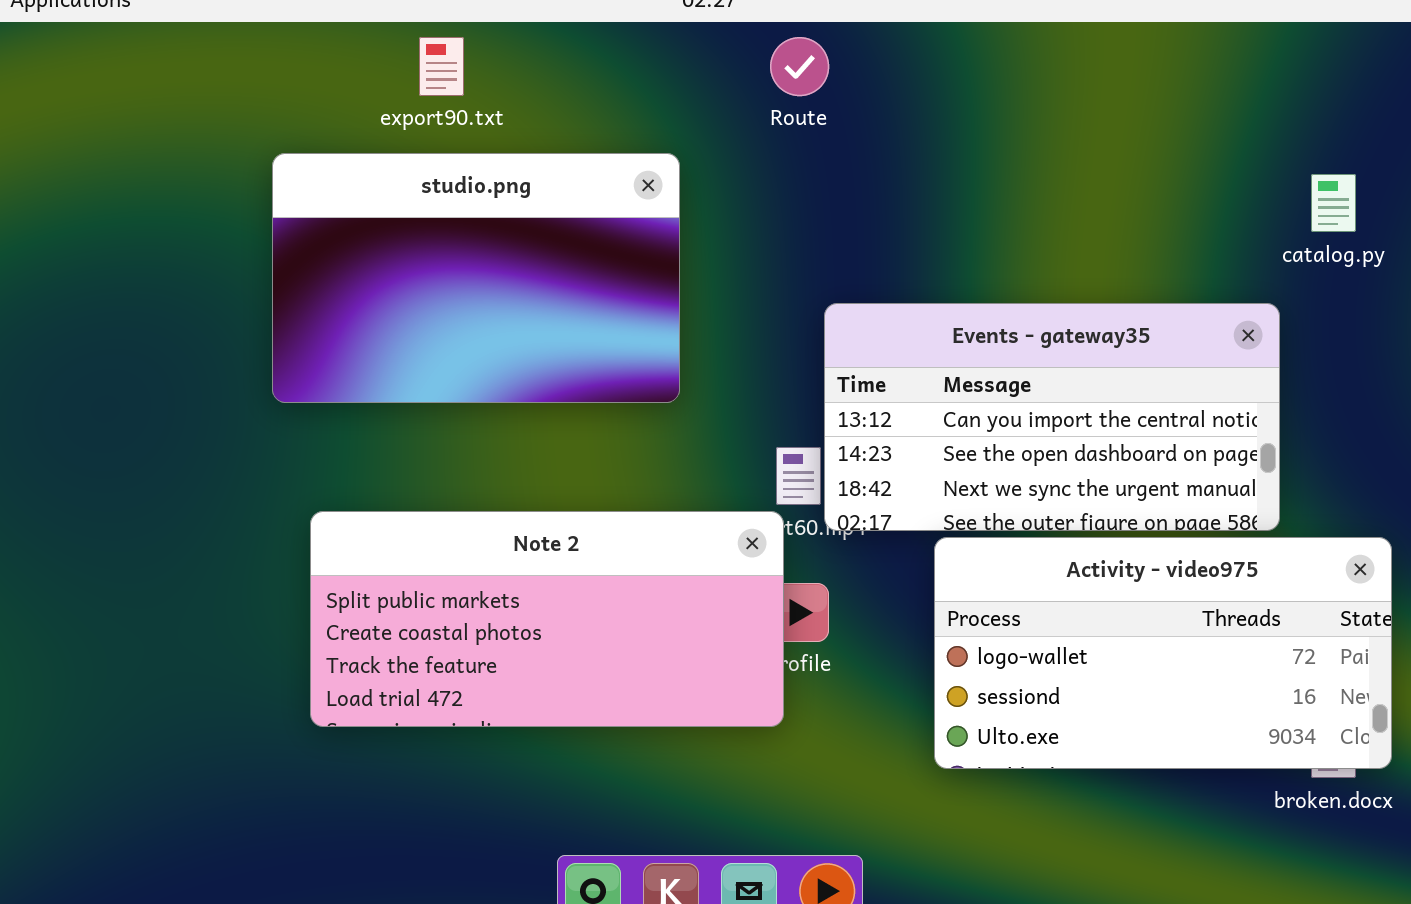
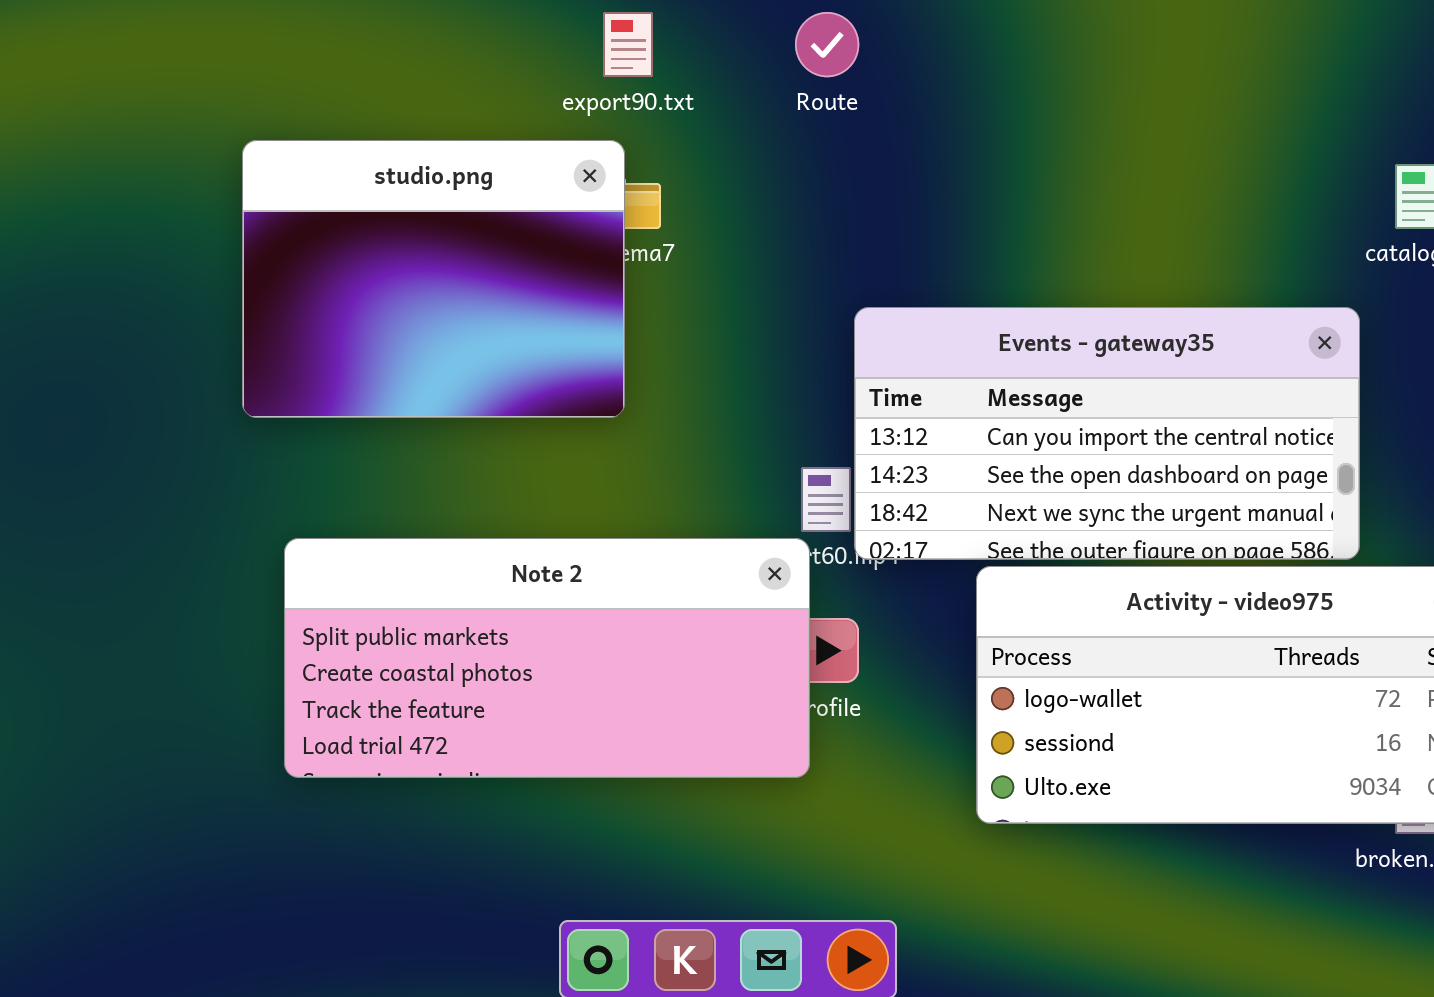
export90.txt: [419,37,464,96] -> [603,12,653,77], moved
studio.png: [272,153,680,403] -> [242,140,625,418], resized

